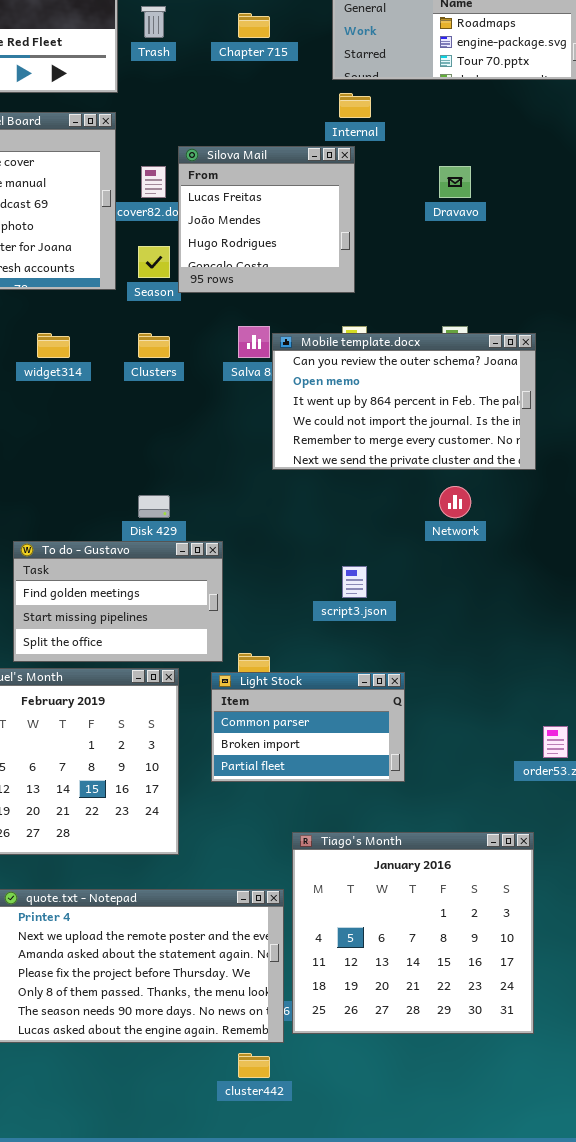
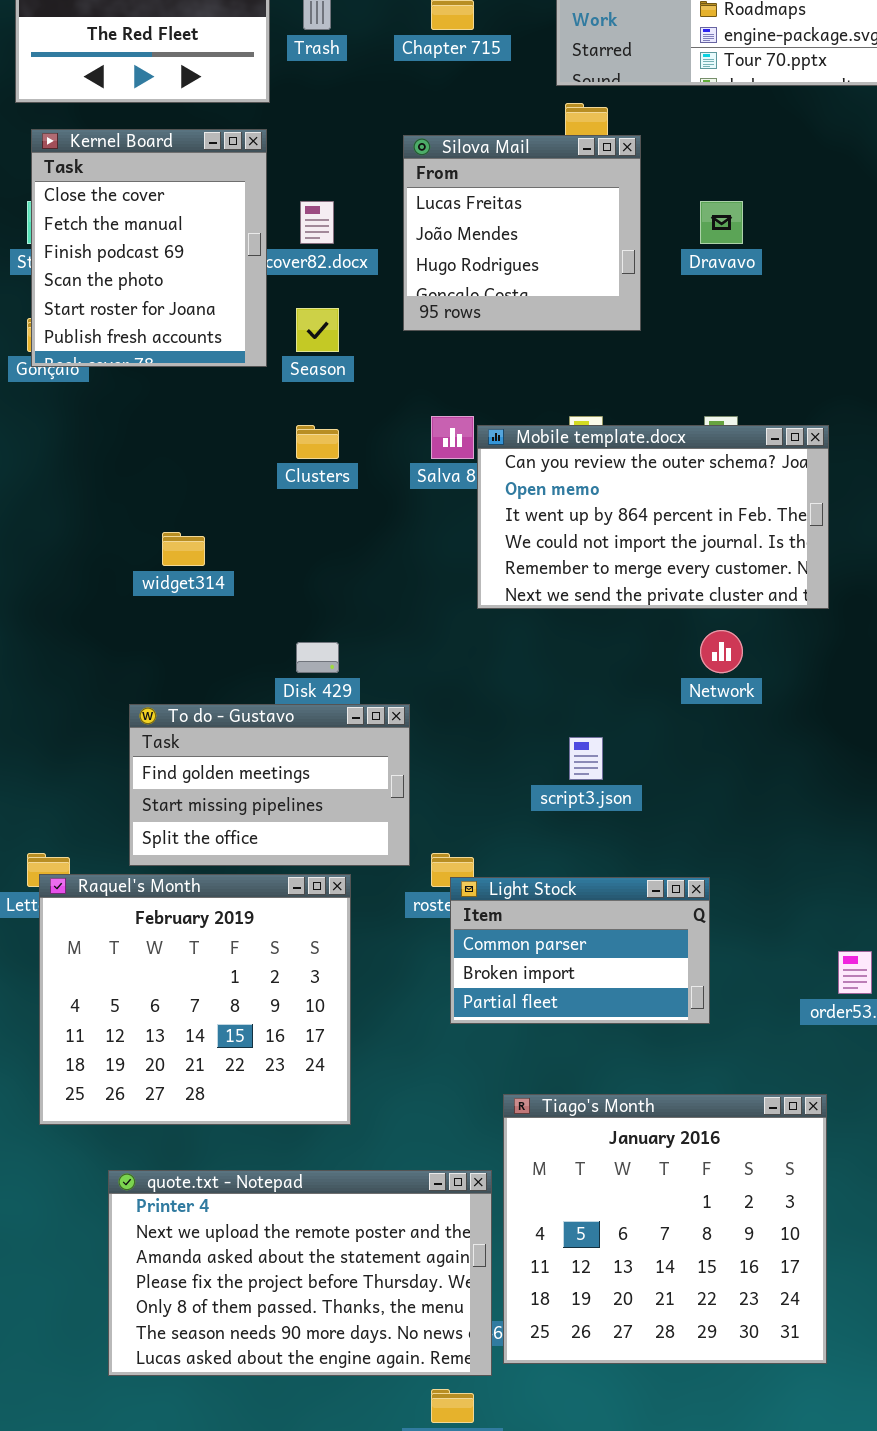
Silova Mail: [178,146,355,293] -> [403,135,641,331], moved
widget314: [37,333,70,358] -> [162,532,205,566], moved
Light Stock: [211,672,405,782] -> [450,877,710,1024], moved

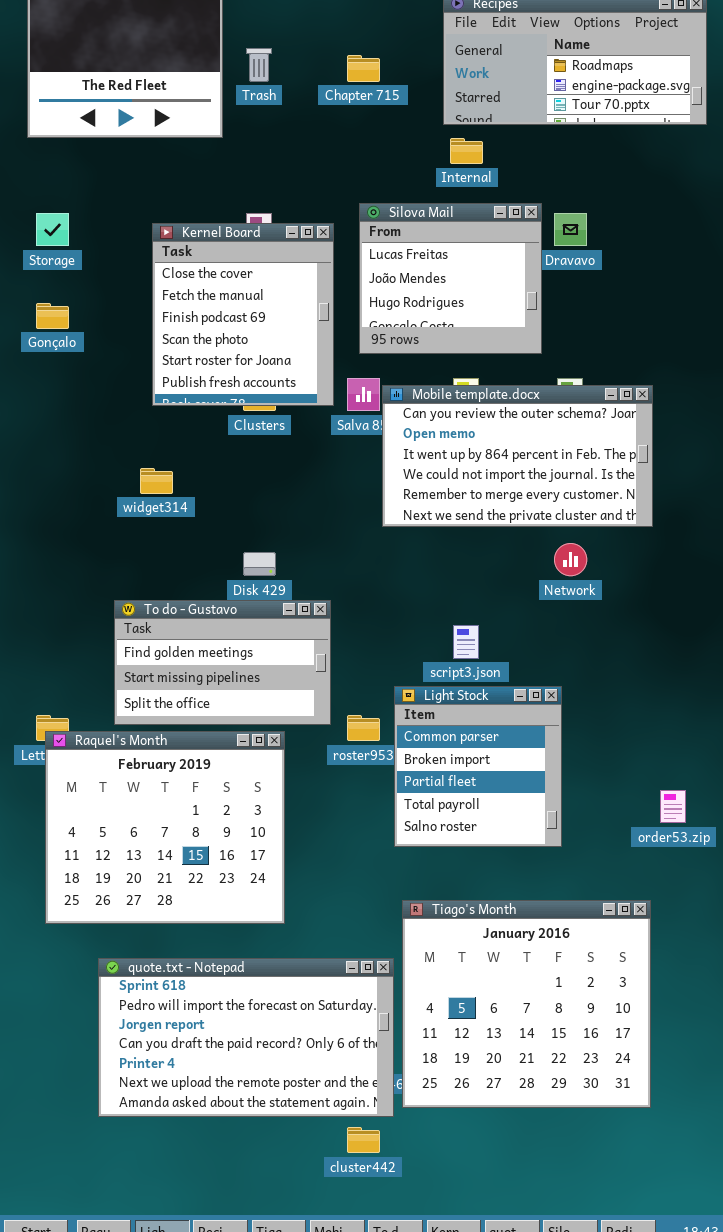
Kernel Board: [31,129,267,367] -> [152,223,334,406], moved
Silova Mail: [403,135,641,331] -> [359,203,542,354], moved
Light Stock: [450,877,710,1024] -> [394,686,562,847], resized
quote.txt - Notepad: [108,1170,492,1376] -> [98,958,394,1117], scrolled up 4 rows

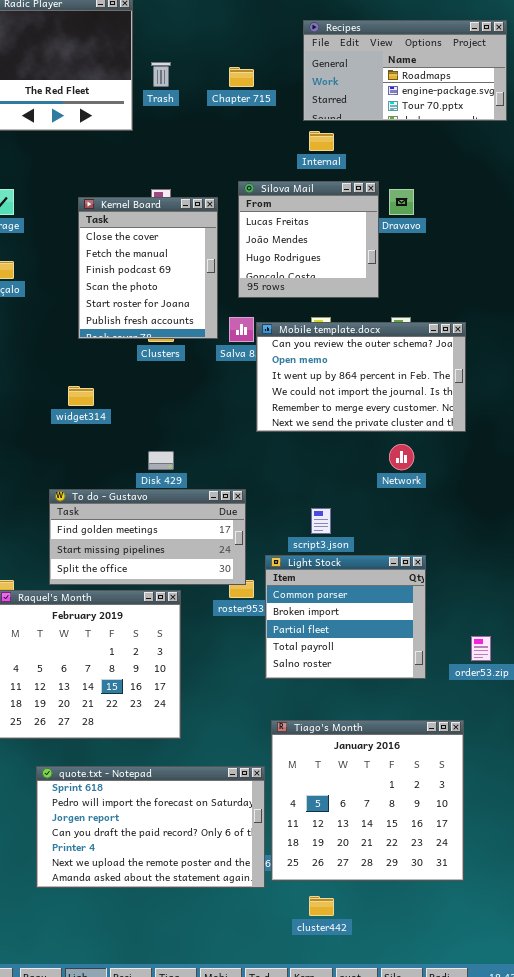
To do - Gustavo: [114,600,331,725] -> [49,489,246,585], resized
Light Stock: [394,686,562,847] -> [265,555,426,679], resized
cluster442: [347,1127,380,1153] -> [309,896,334,916], moved

